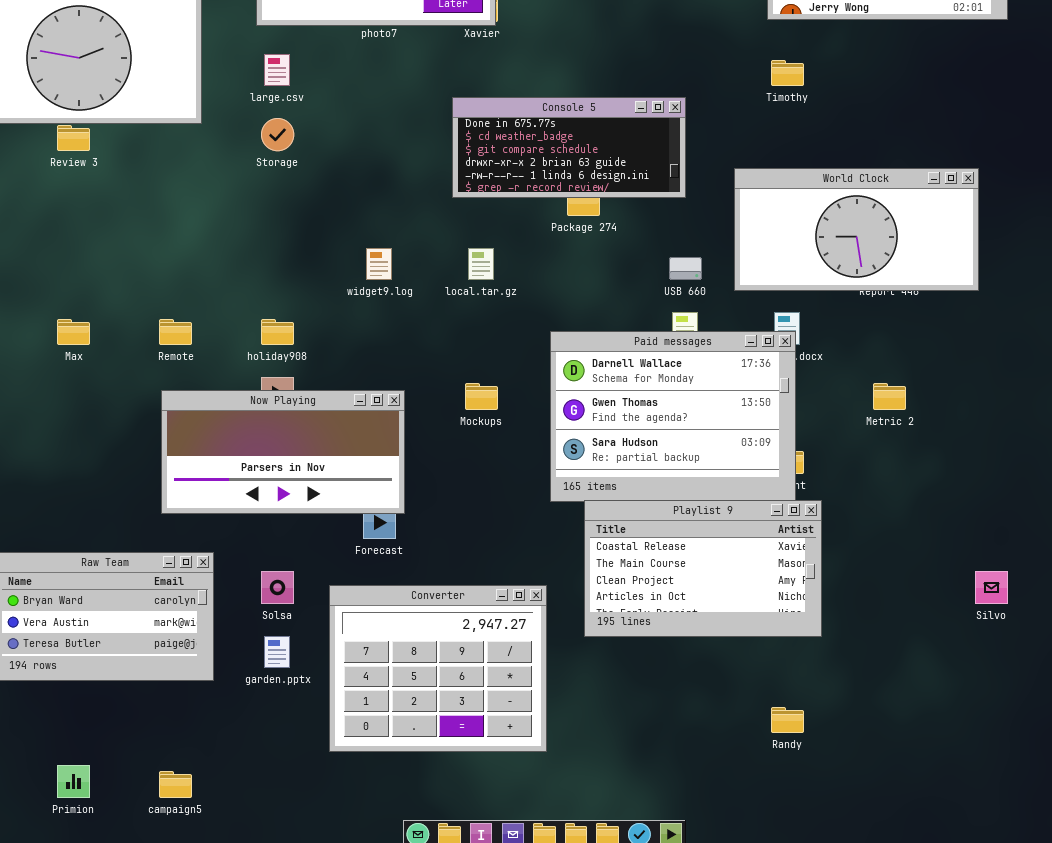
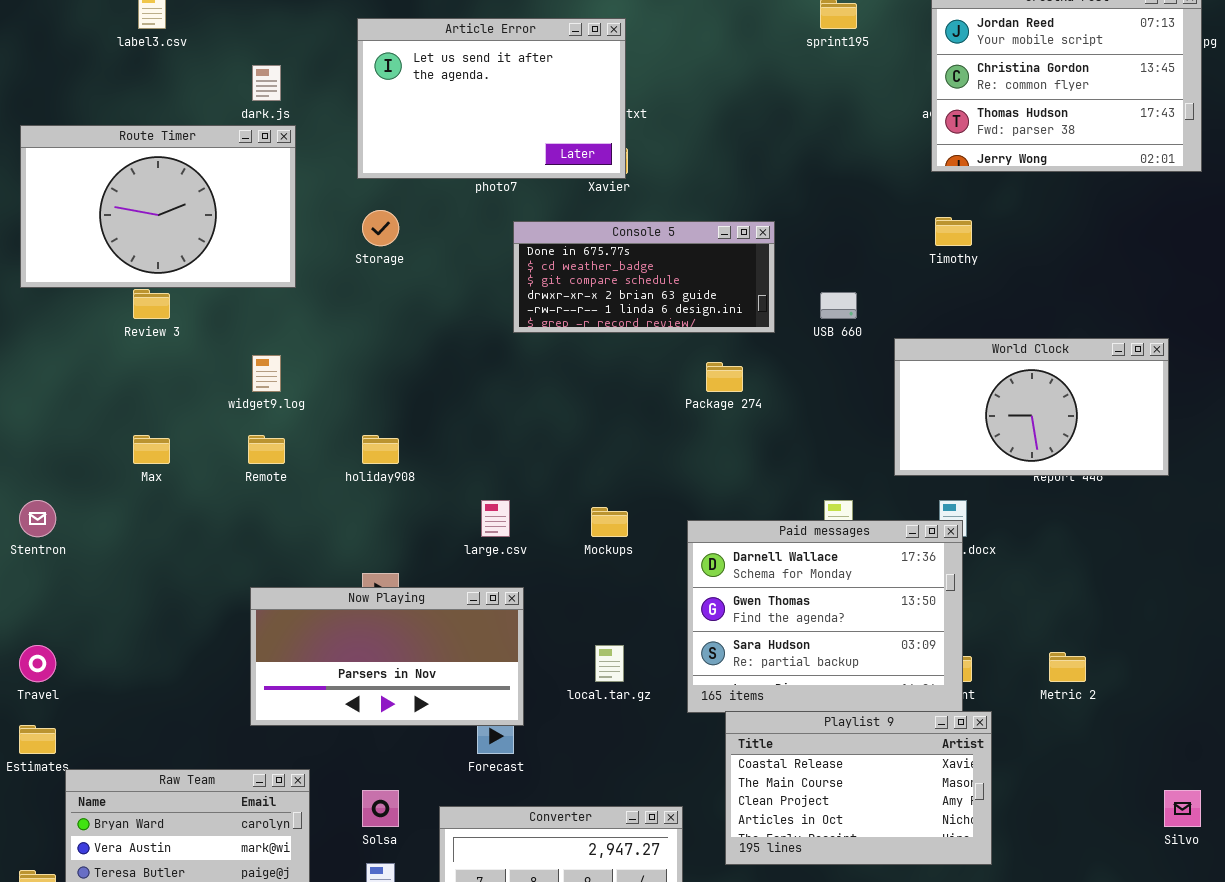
large.csv: [264,54,290,86] -> [481,500,510,537], moved
Console 5: [452,97,686,198] -> [513,221,775,333], moved
Storage: [261,118,294,151] -> [362,210,399,246], moved
widget9.log: [366,248,392,280] -> [252,355,281,392], moved
local.tar.gz: [468,248,494,280] -> [595,645,624,682], moved
USB 660: [669,257,702,280] -> [820,292,857,319], moved
Max: [57,319,90,345] -> [133,435,170,464], moved
Remote: [159,319,192,345] -> [248,435,285,464], moved
holiday908: [261,319,294,345] -> [362,435,399,464], moved
Mockups: [465,383,498,410] -> [591,507,628,537], moved
Metric 2: [873,383,906,410] -> [1049,652,1086,682], moved

